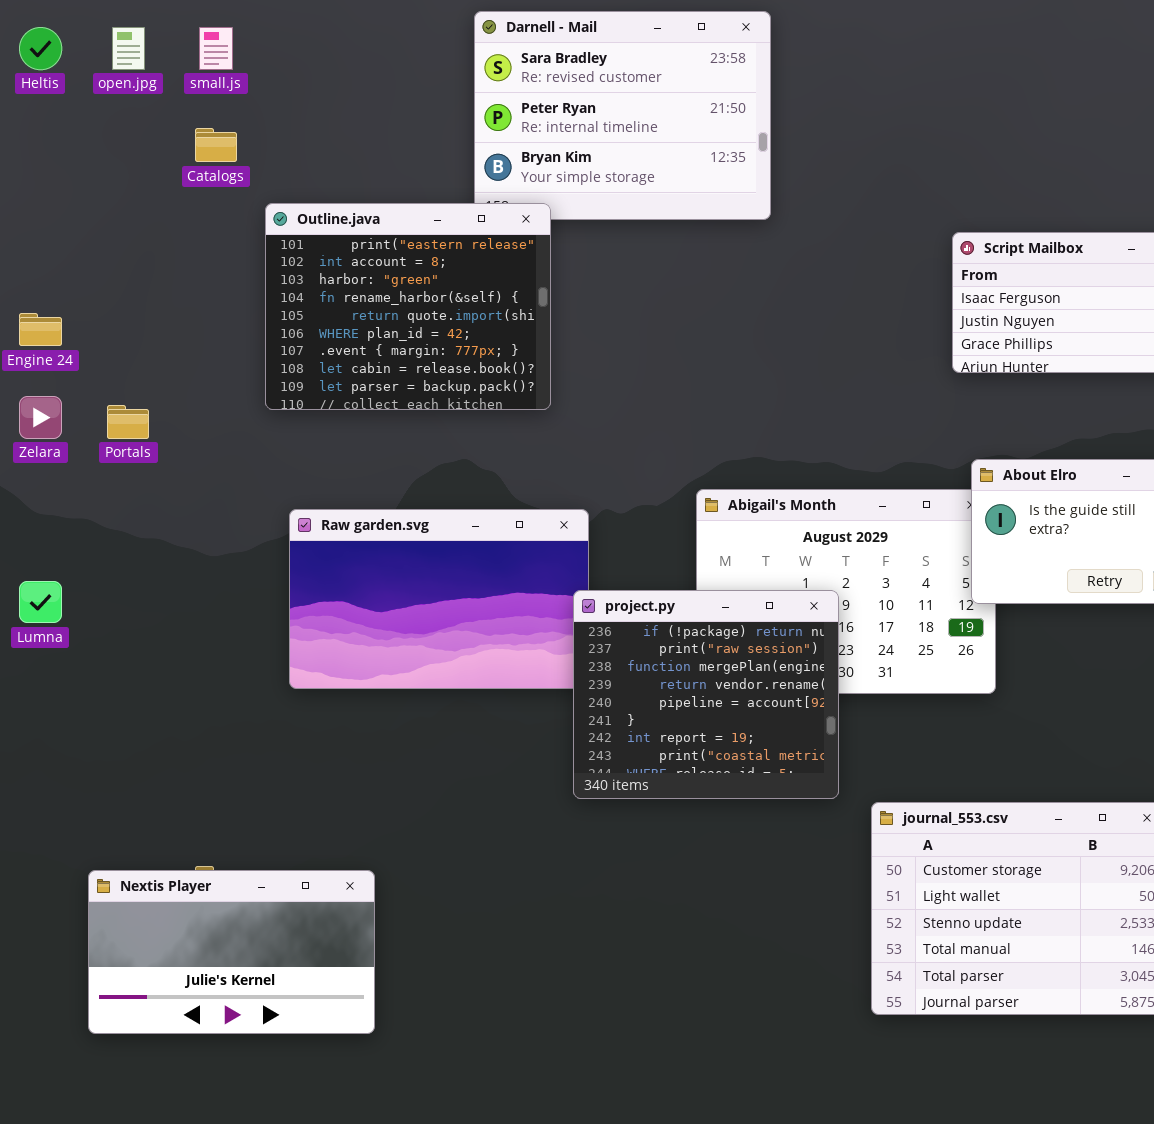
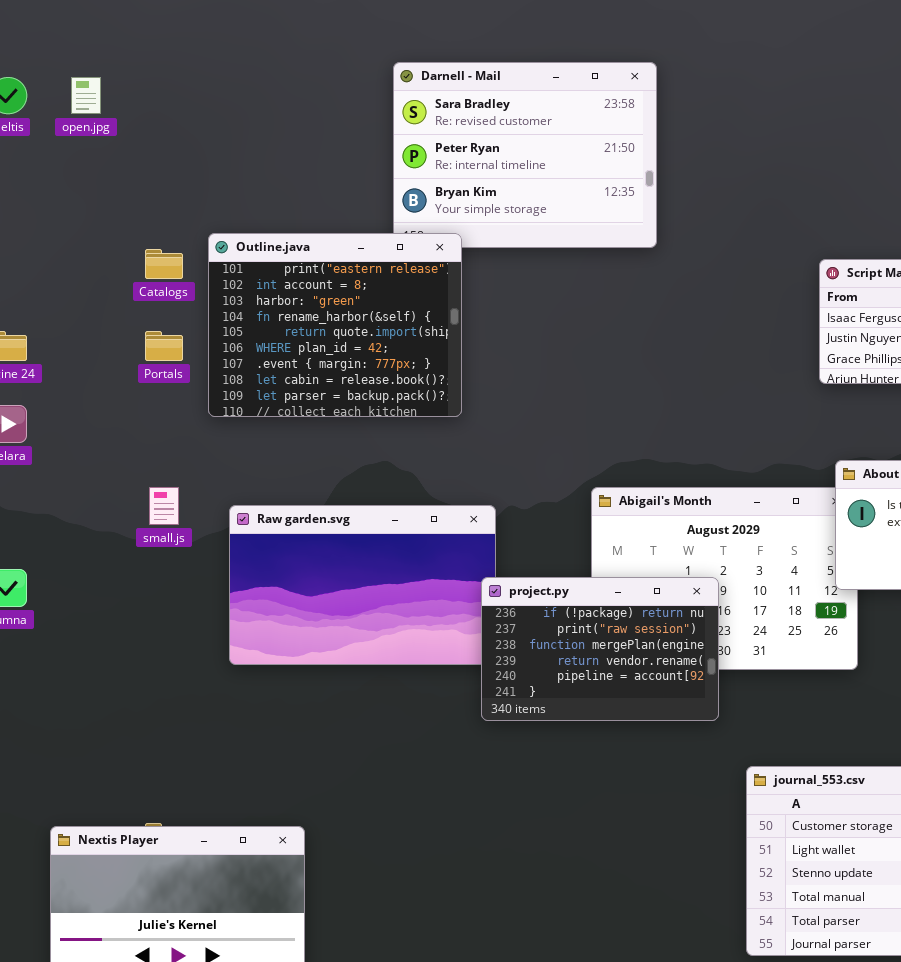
small.js: [199,27,233,70] -> [149,487,179,525], moved
Catalogs: [195,128,237,162] -> [145,249,183,279], moved
Portals: [107,405,149,439] -> [145,331,183,361], moved
project.py: [573,590,839,799] -> [481,577,719,721], resized

